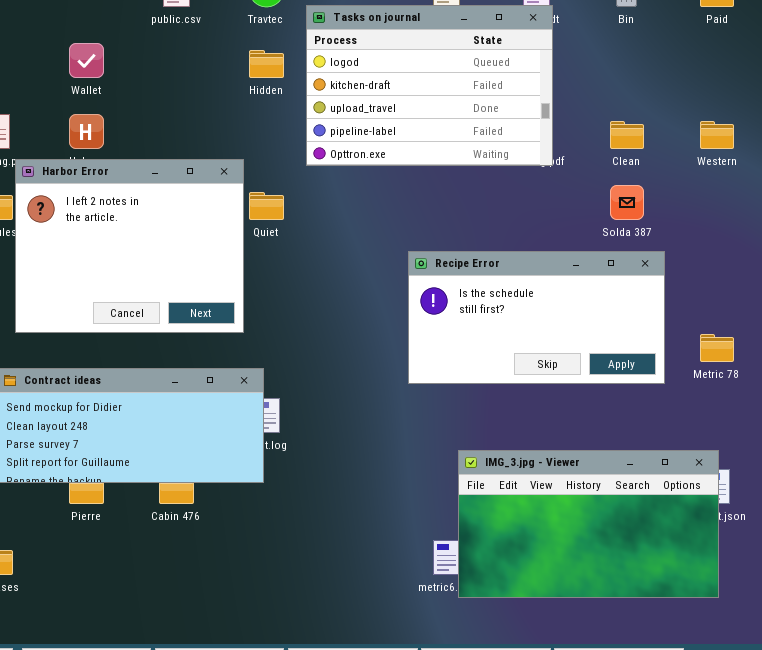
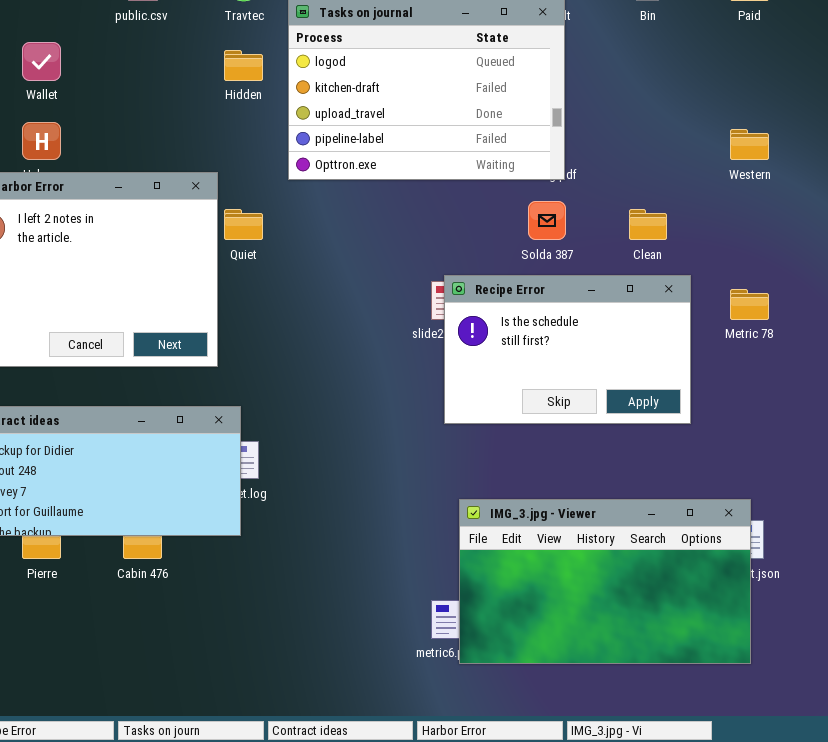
Clean: [610,121,644,149] -> [629,209,667,240], moved
Solda 387: [610,185,644,220] -> [528,201,566,240], moved
Recipe Error: [408,251,665,384] -> [444,275,691,424], resized
Metric 78: [700,334,734,362] -> [730,289,769,320], moved

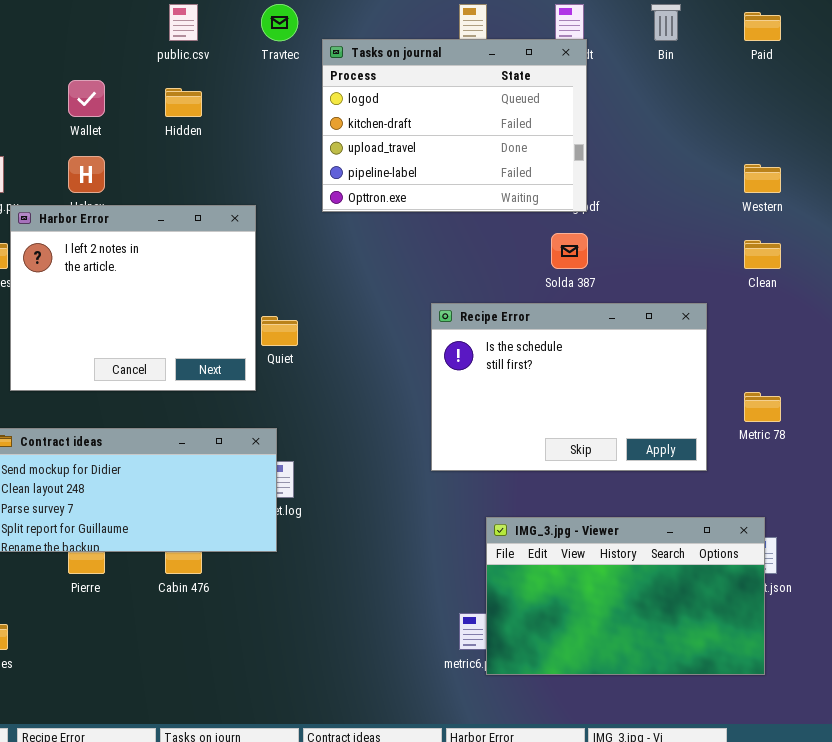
Hidden: [224,50,263,81] -> [165,88,202,117], moved
Quiet: [224,209,263,240] -> [261,316,298,346], moved
Clean: [629,209,667,240] -> [744,240,781,269], moved
Recipe Error: [444,275,691,424] -> [431,303,707,471], resized
Metric 78: [730,289,769,320] -> [744,392,781,422], moved

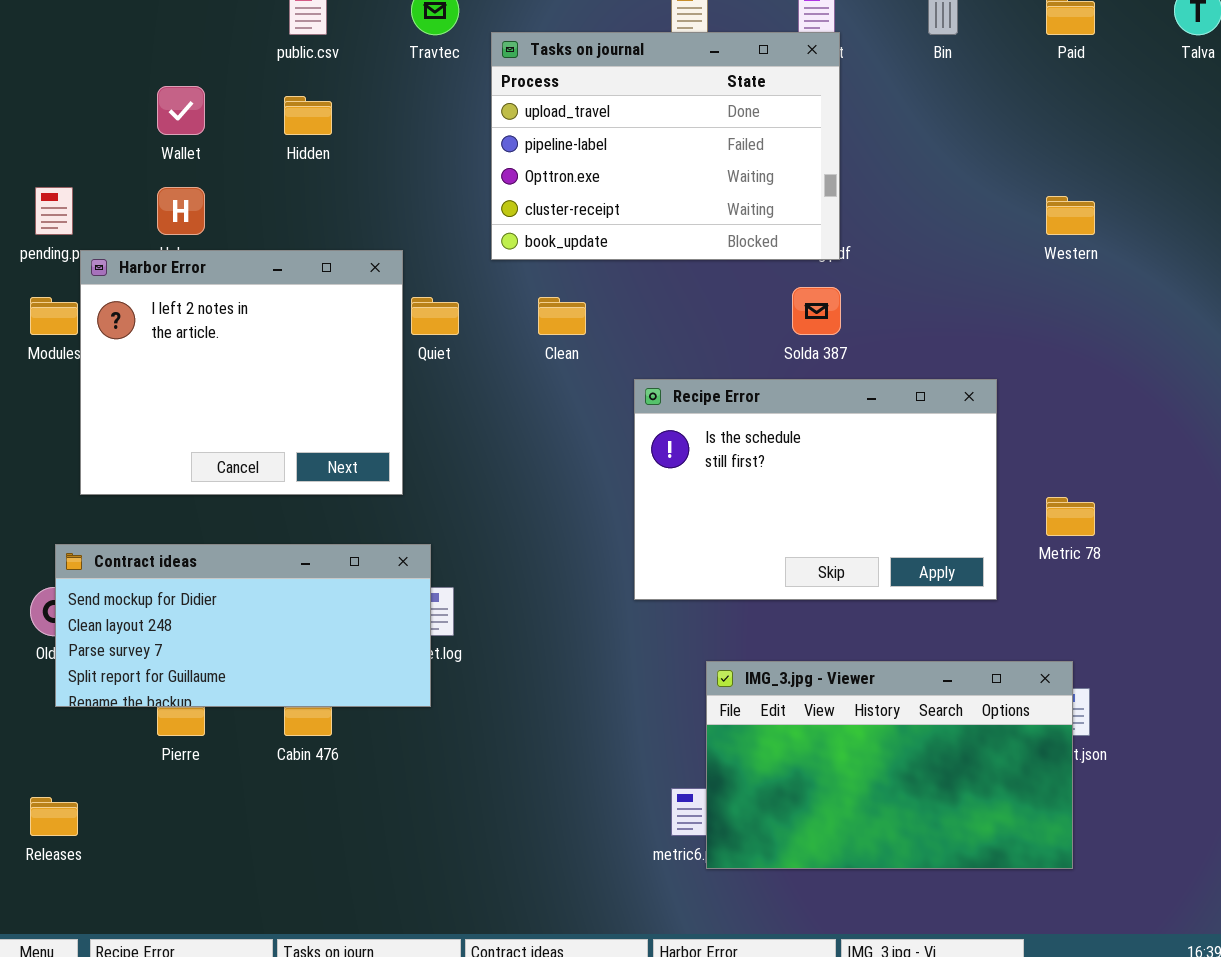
Tasks on journal: [322,39,587,212] -> [491,32,840,260], scrolled down 2 rows
Clean: [744,240,781,269] -> [538,297,586,335], moved
Quiet: [261,316,298,346] -> [411,297,459,335], moved

